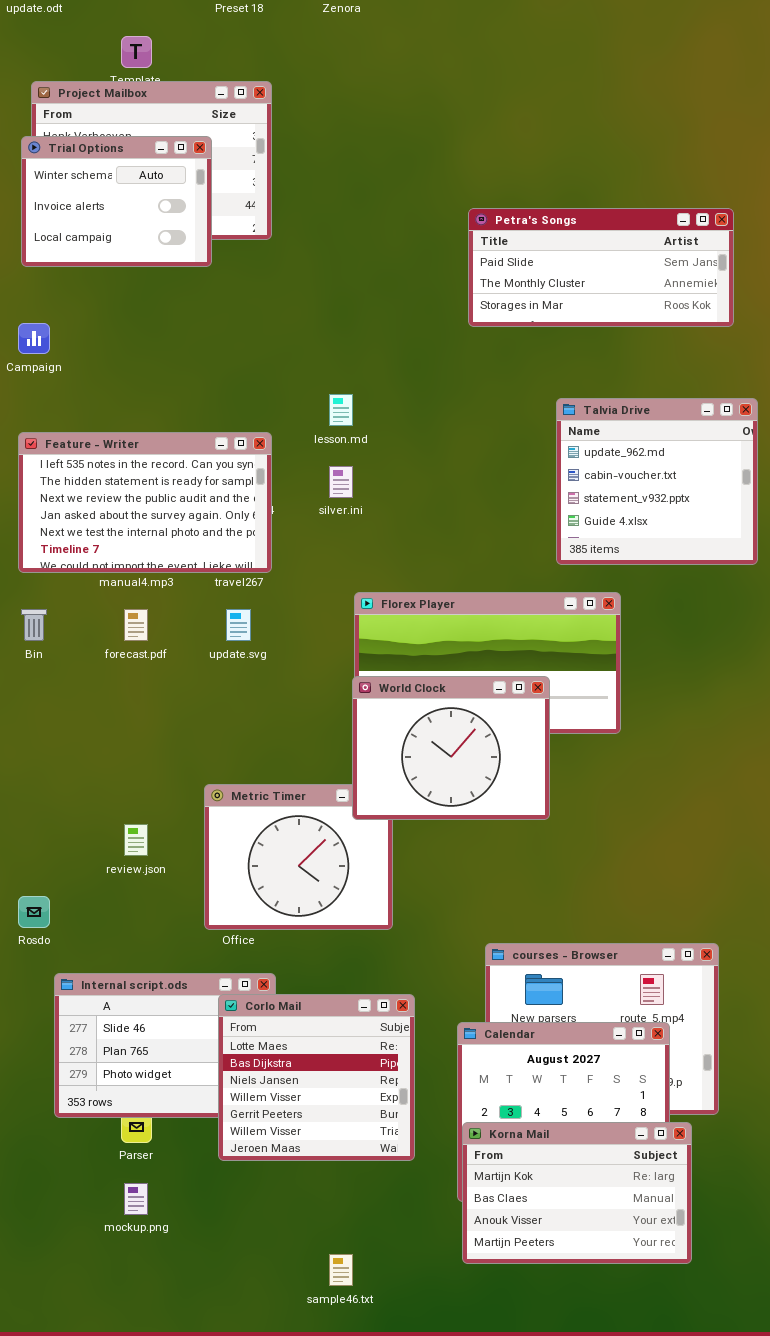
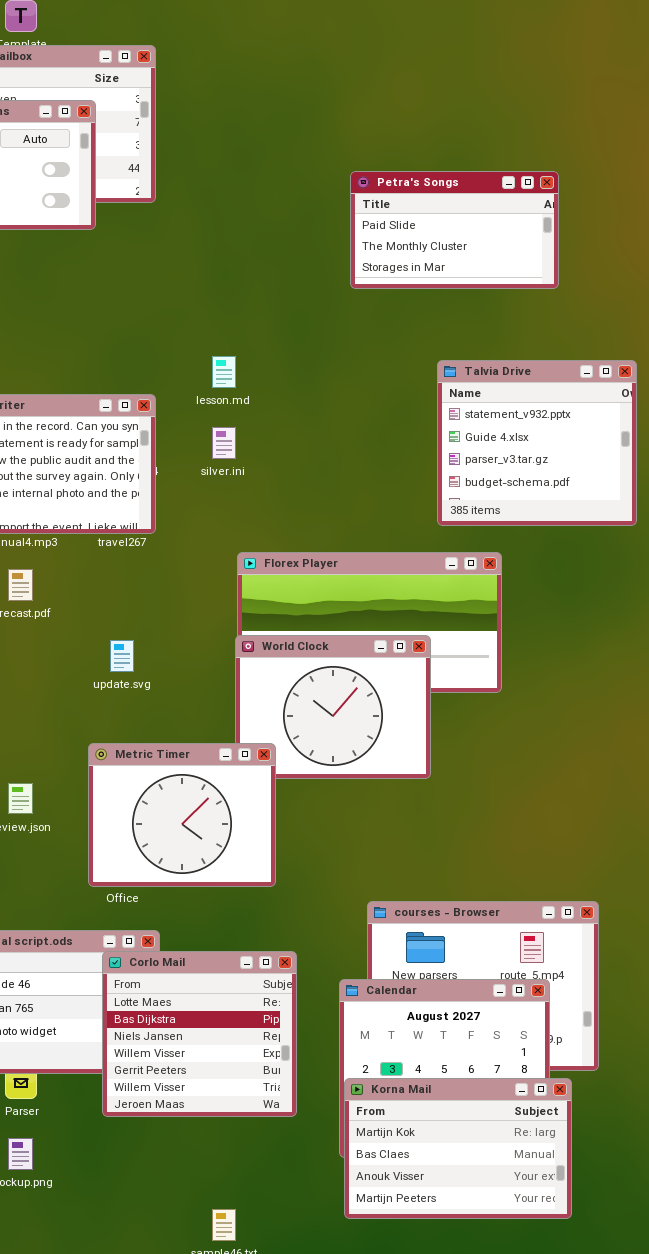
Petra's Songs: [468,208,734,327] -> [350,171,559,289], resized
Talvia Drive: [556,398,758,565] -> [437,360,637,526], scrolled down 2 rows
update.svg: [226,609,251,641] -> [110,640,134,672], moved
Metric Timer: [204,784,393,930] -> [88,743,276,887], raised

